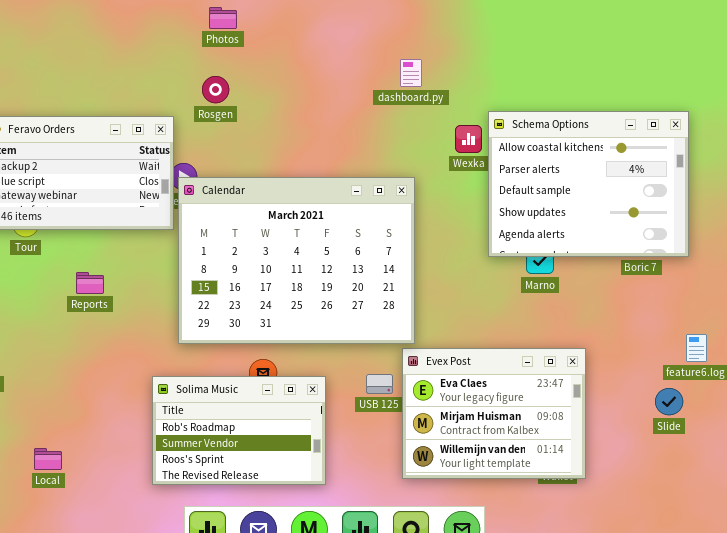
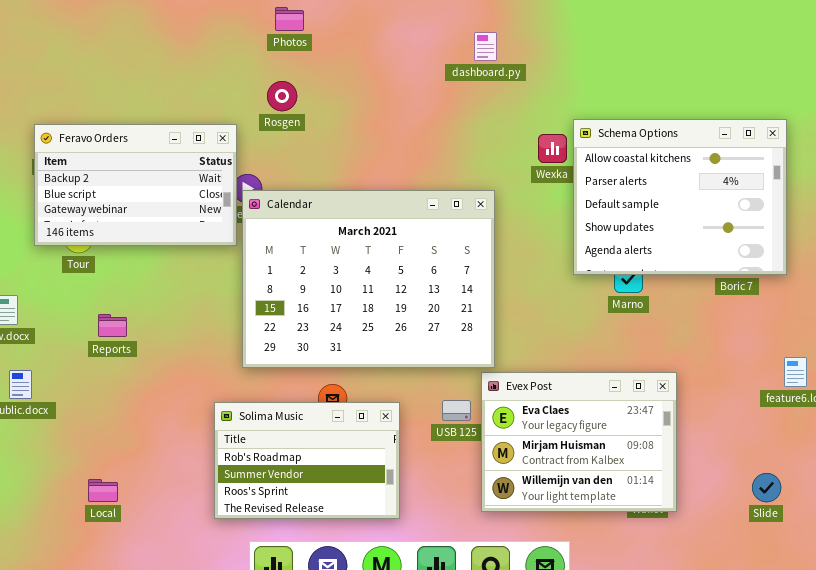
dashboard.py: [400,59,422,87] -> [474,32,497,61], moved
Reports: [76,272,104,294] -> [98,314,127,337], moved
Slide: [655,388,683,415] -> [752,473,781,502], moved

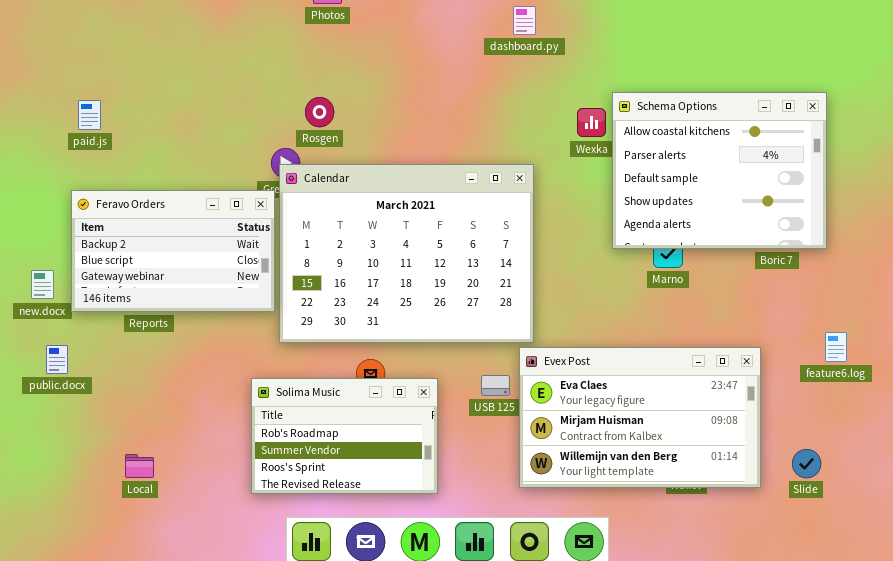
Rosgen: [267,81,297,111] -> [305,97,334,127], moved
Feravo Orders: [34,124,237,246] -> [71,190,275,312], moved
Evex Post: [481,372,677,512] -> [519,347,761,488], resized

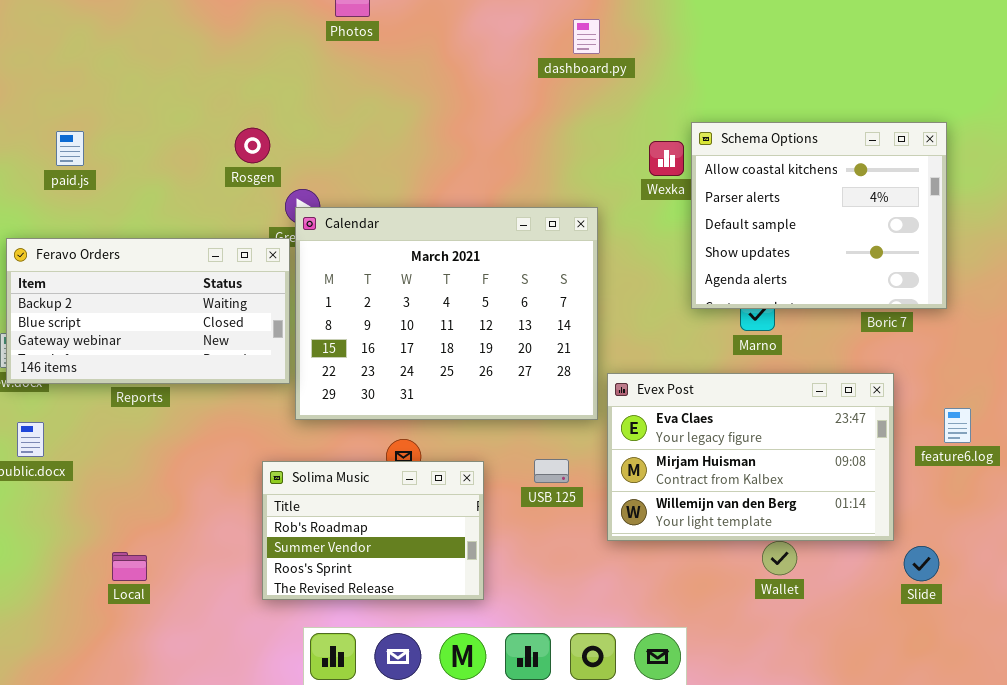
Rosgen: [305,97,334,127] -> [235,128,270,163], moved
Feravo Orders: [71,190,275,312] -> [6,238,290,384], resized
Evex Post: [519,347,761,488] -> [607,373,894,541], moved

